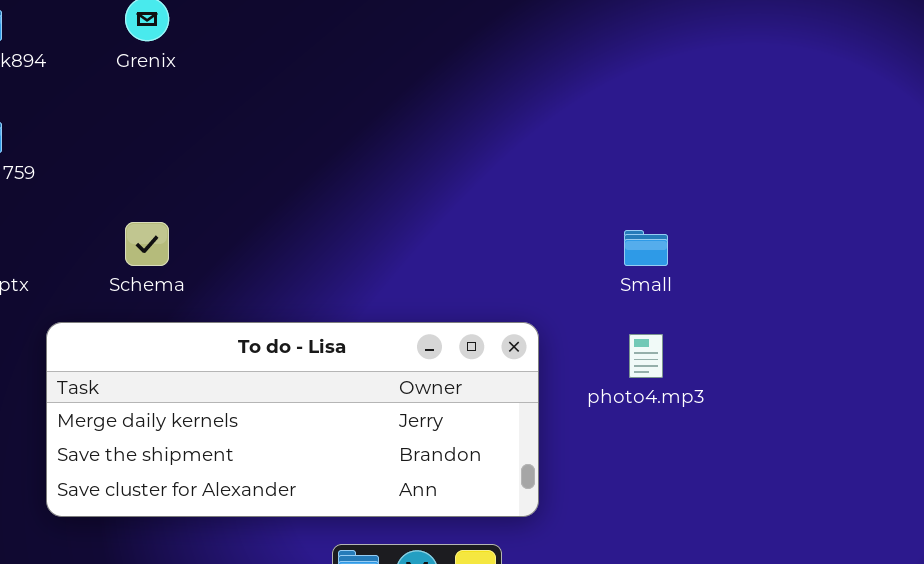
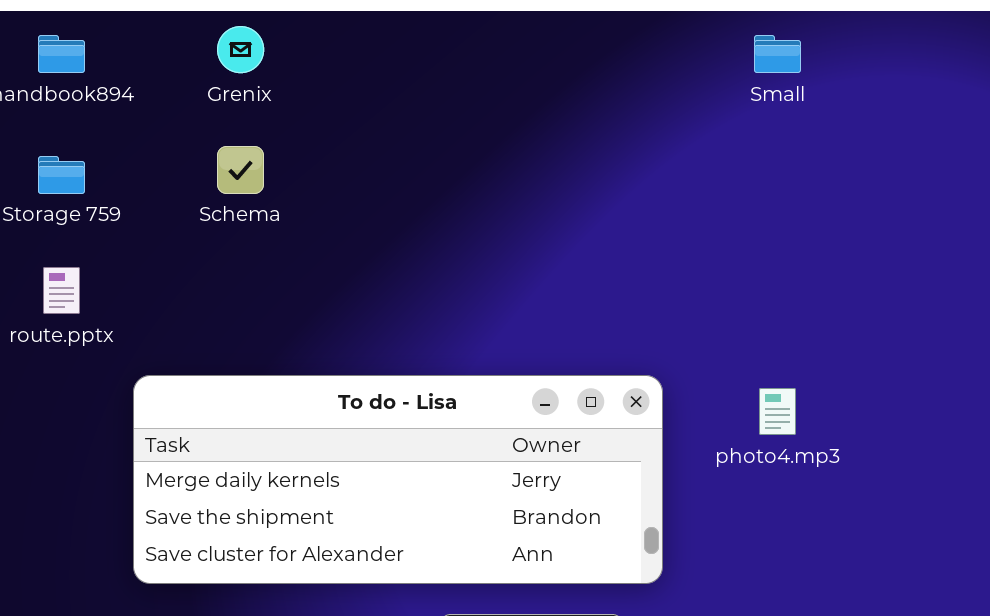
Schema: [125,222,169,266] -> [217,146,264,194], moved
Small: [624,230,668,266] -> [754,35,801,73], moved

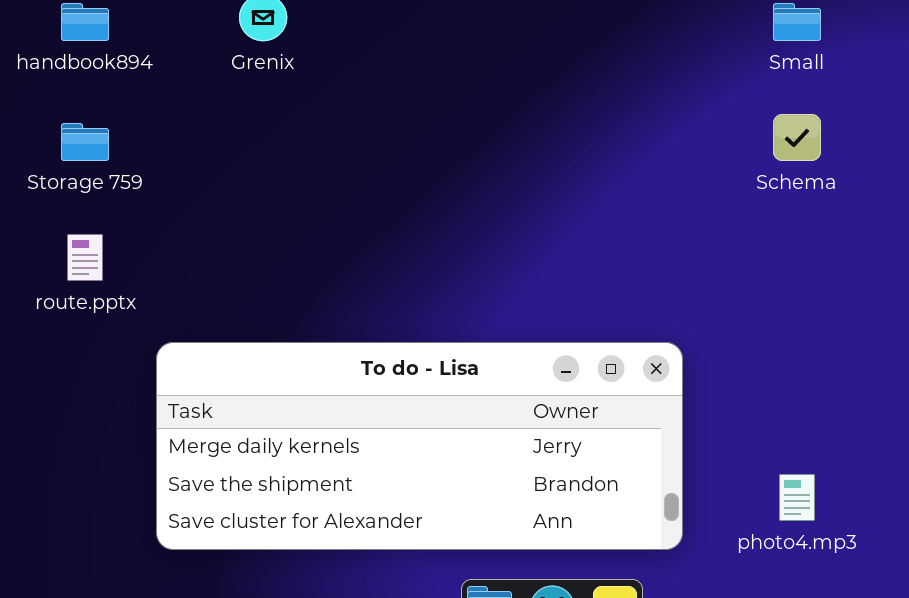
Schema: [217,146,264,194] -> [773,114,821,161], moved
photo4.mp3: [759,388,796,435] -> [779,474,815,521], moved

